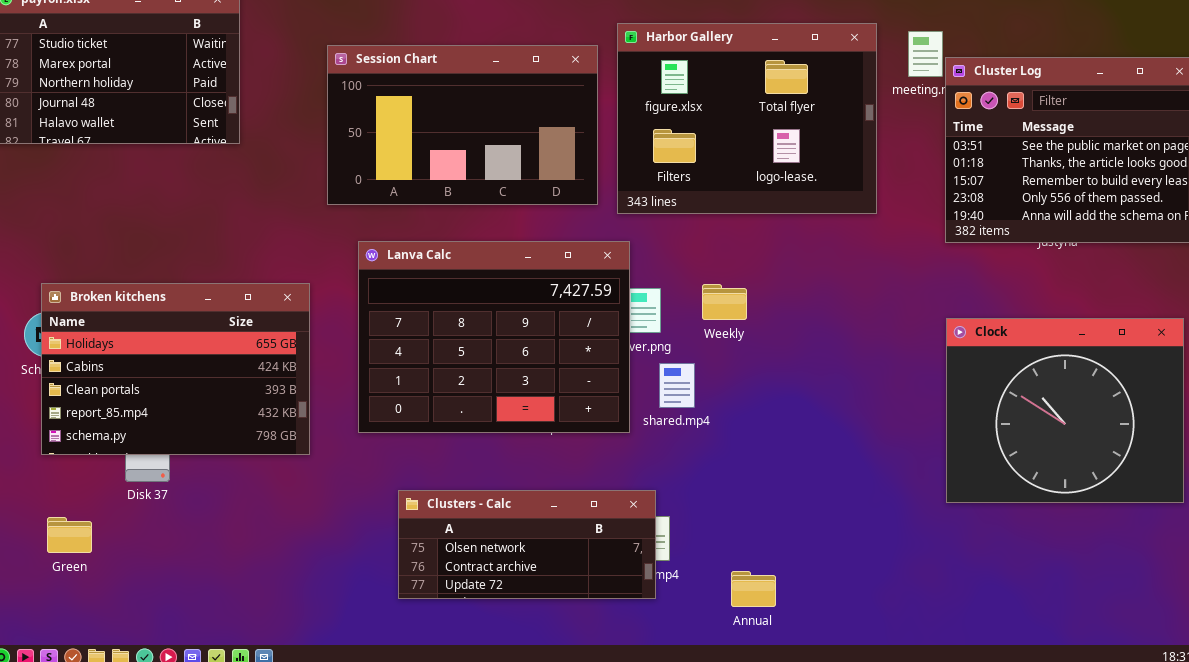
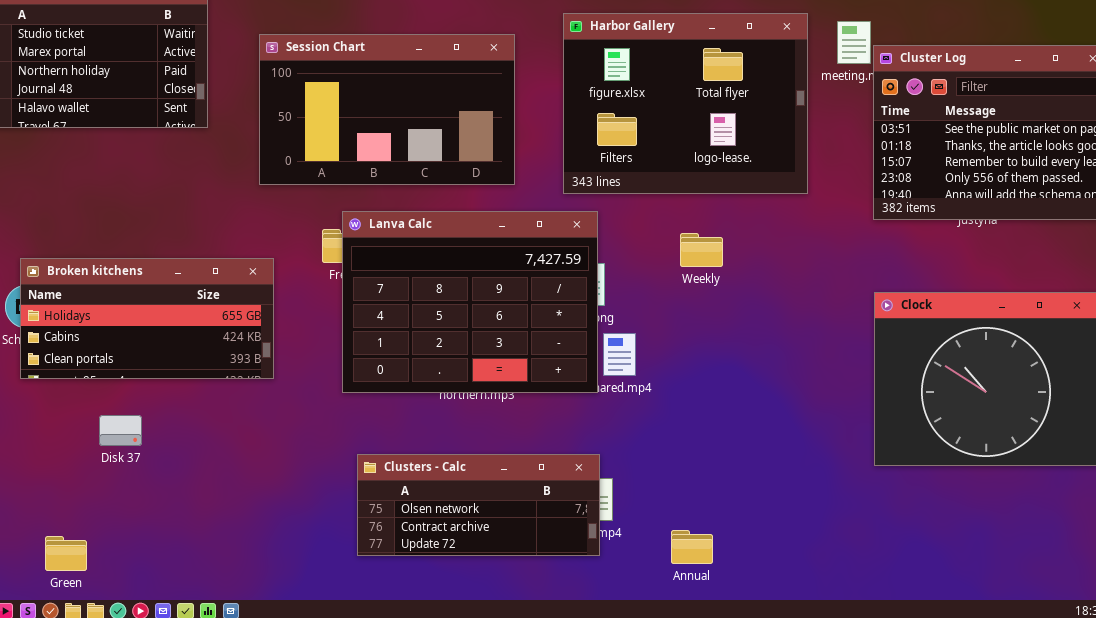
Session Chart: [327,45,598,205] -> [259,34,515,185], moved
Lanva Calc: [358,241,630,433] -> [342,211,598,393], moved
Broken kitchens: [41,283,310,455] -> [20,258,274,379], resized
Weekly: [702,284,747,320] -> [680,233,723,267], moved
Green: [47,517,92,553] -> [45,536,87,571], moved

